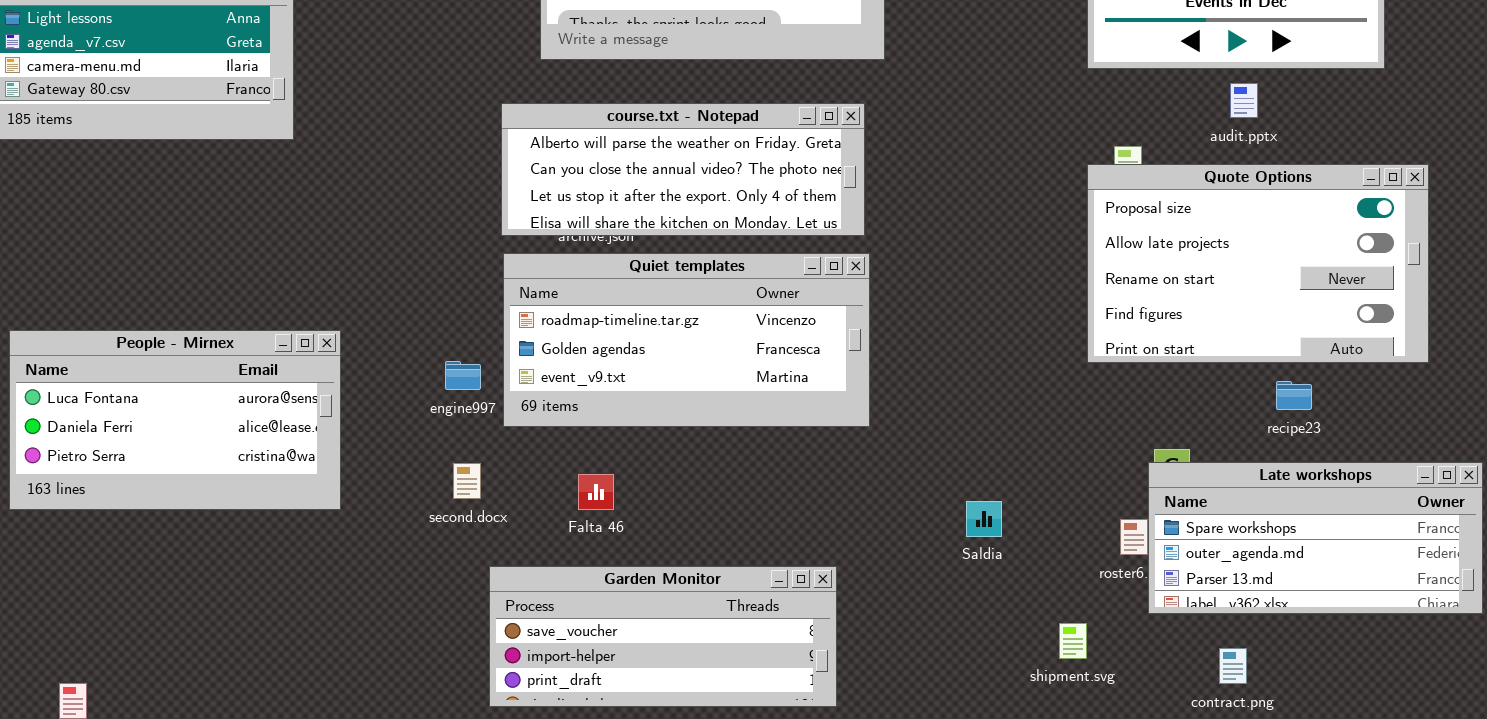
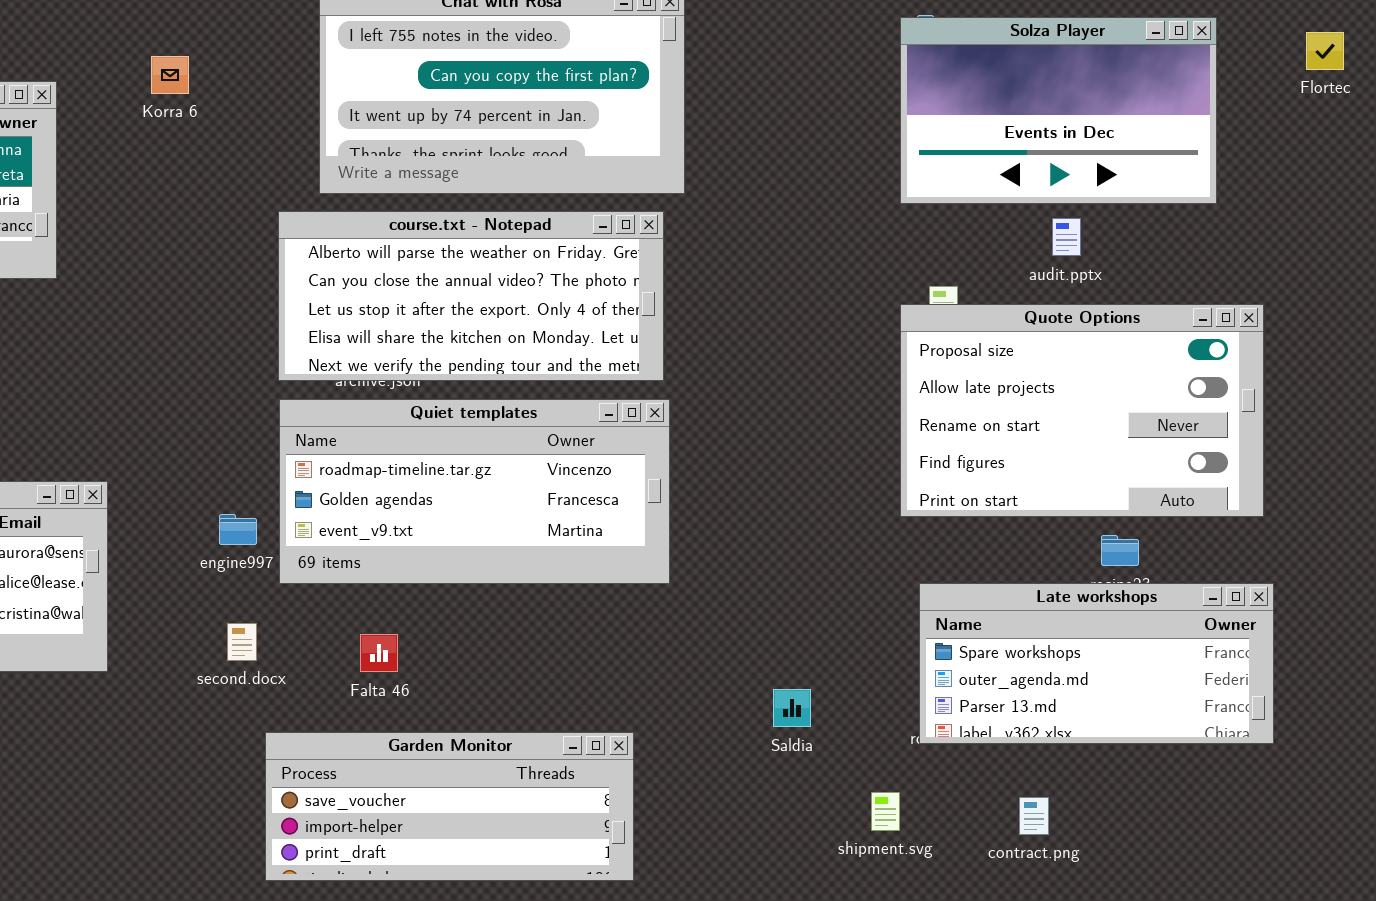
course.txt - Notepad: [501,103,865,236] -> [278,211,664,381], resized
Late workshops: [1148,462,1483,614] -> [919,583,1274,744], moved
Saldia: [966,501,1002,537] -> [773,689,811,727], moved
contract.png: [1219,648,1247,684] -> [1019,797,1049,835], moved

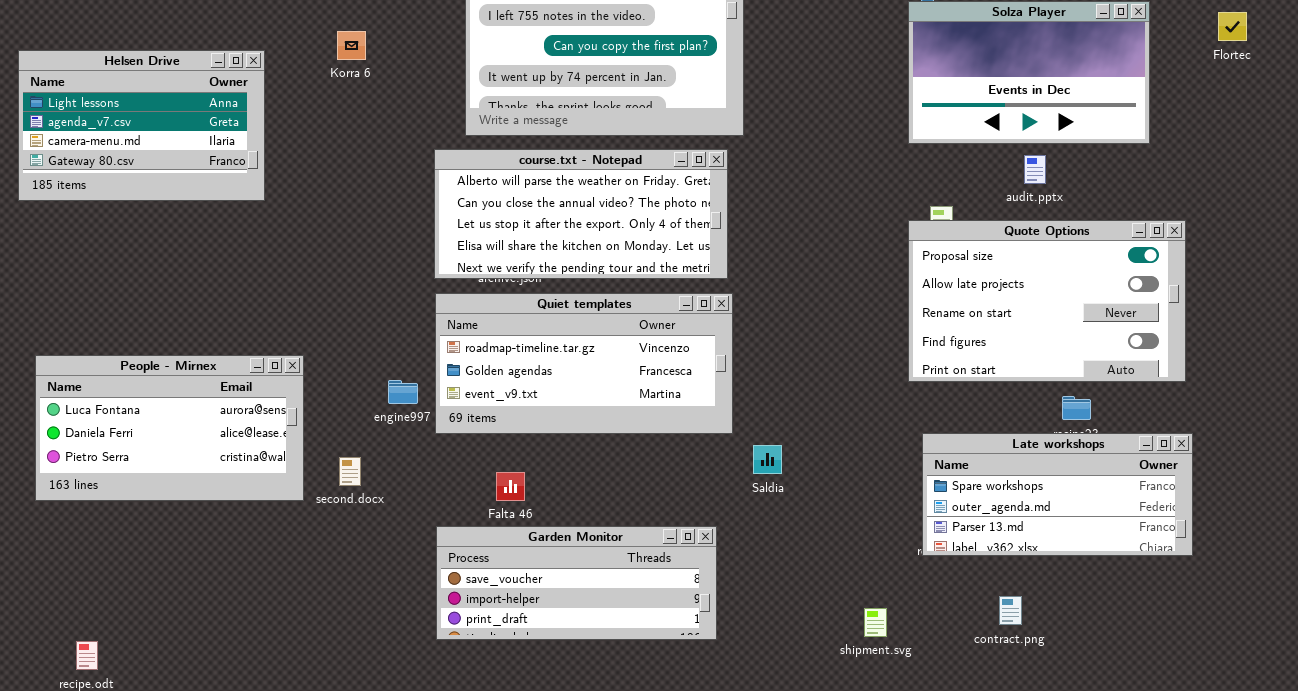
second.docx: [227,623,257,661] -> [339,457,361,486], moved
Saldia: [773,689,811,727] -> [753,445,782,474], moved
Garden Monitor: [265,732,634,881] -> [436,526,717,640], moved
shipment.svg: [871,792,900,831] -> [864,608,887,637], moved

